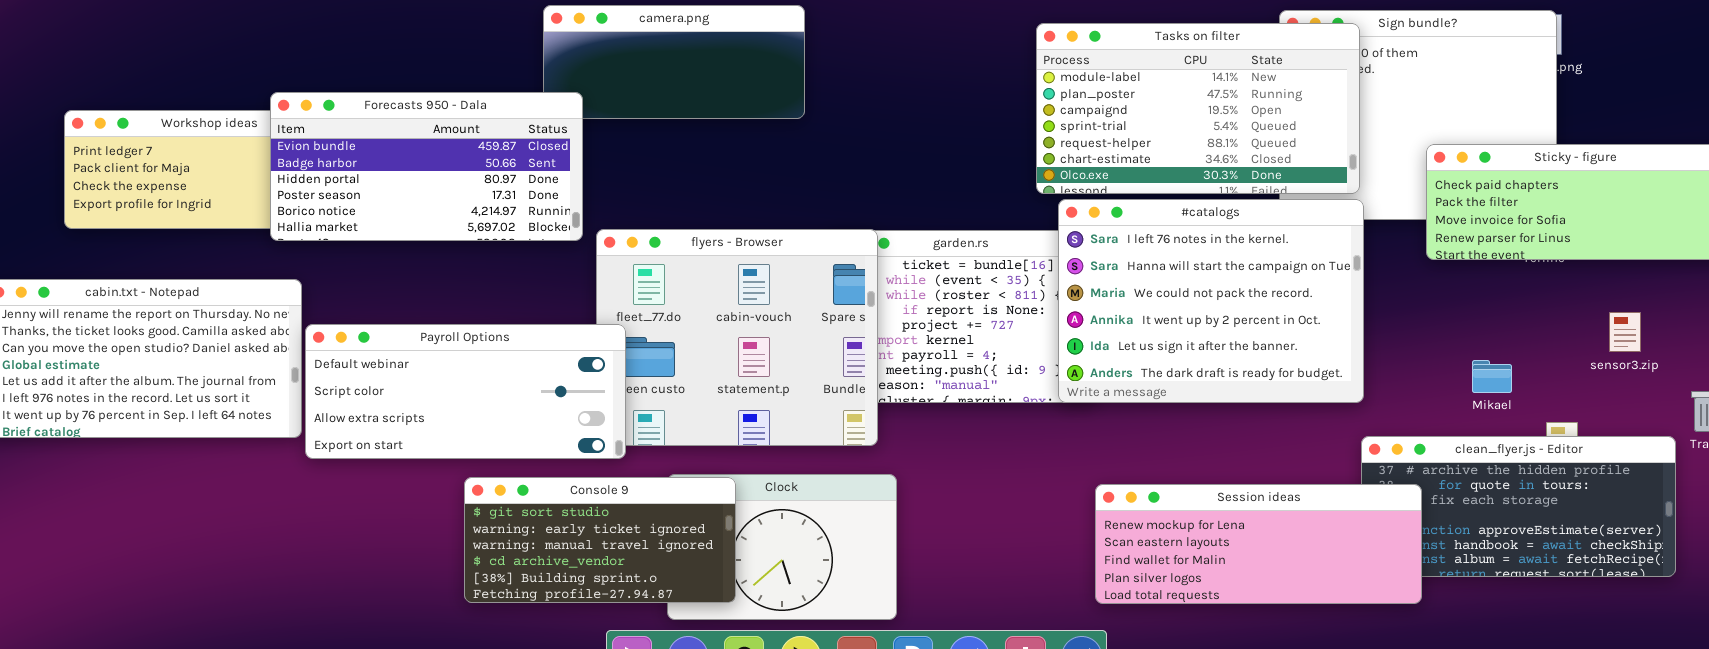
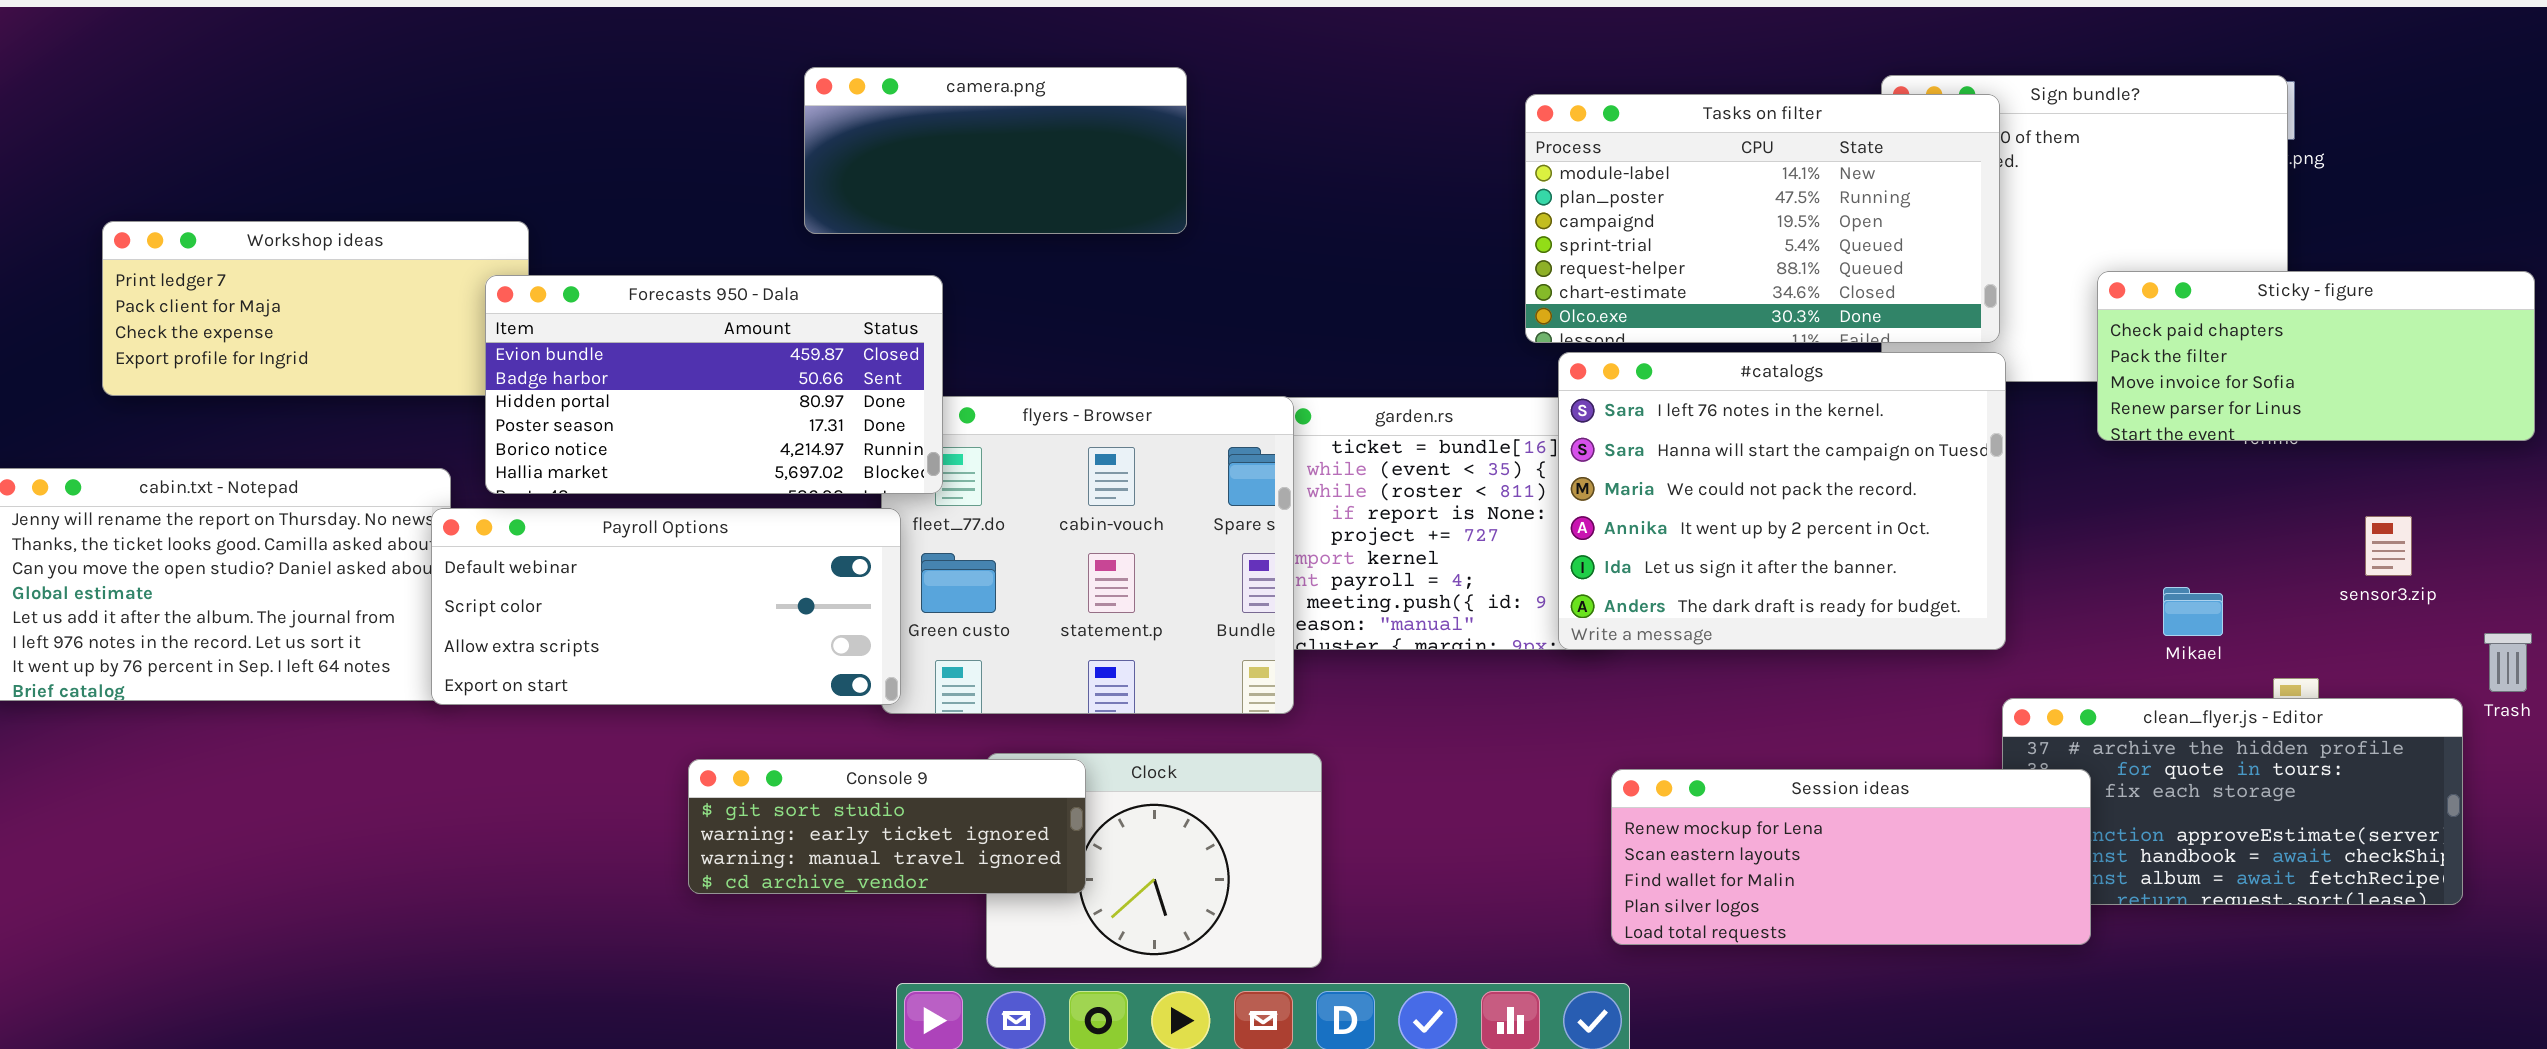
Forecasts 950 - Dala: [270,92,583,241] -> [485,275,943,494], moved
Payroll Options: [305,324,626,459] -> [431,508,901,705], moved
Console 9: [464,477,736,603] -> [688,759,1086,894], resized

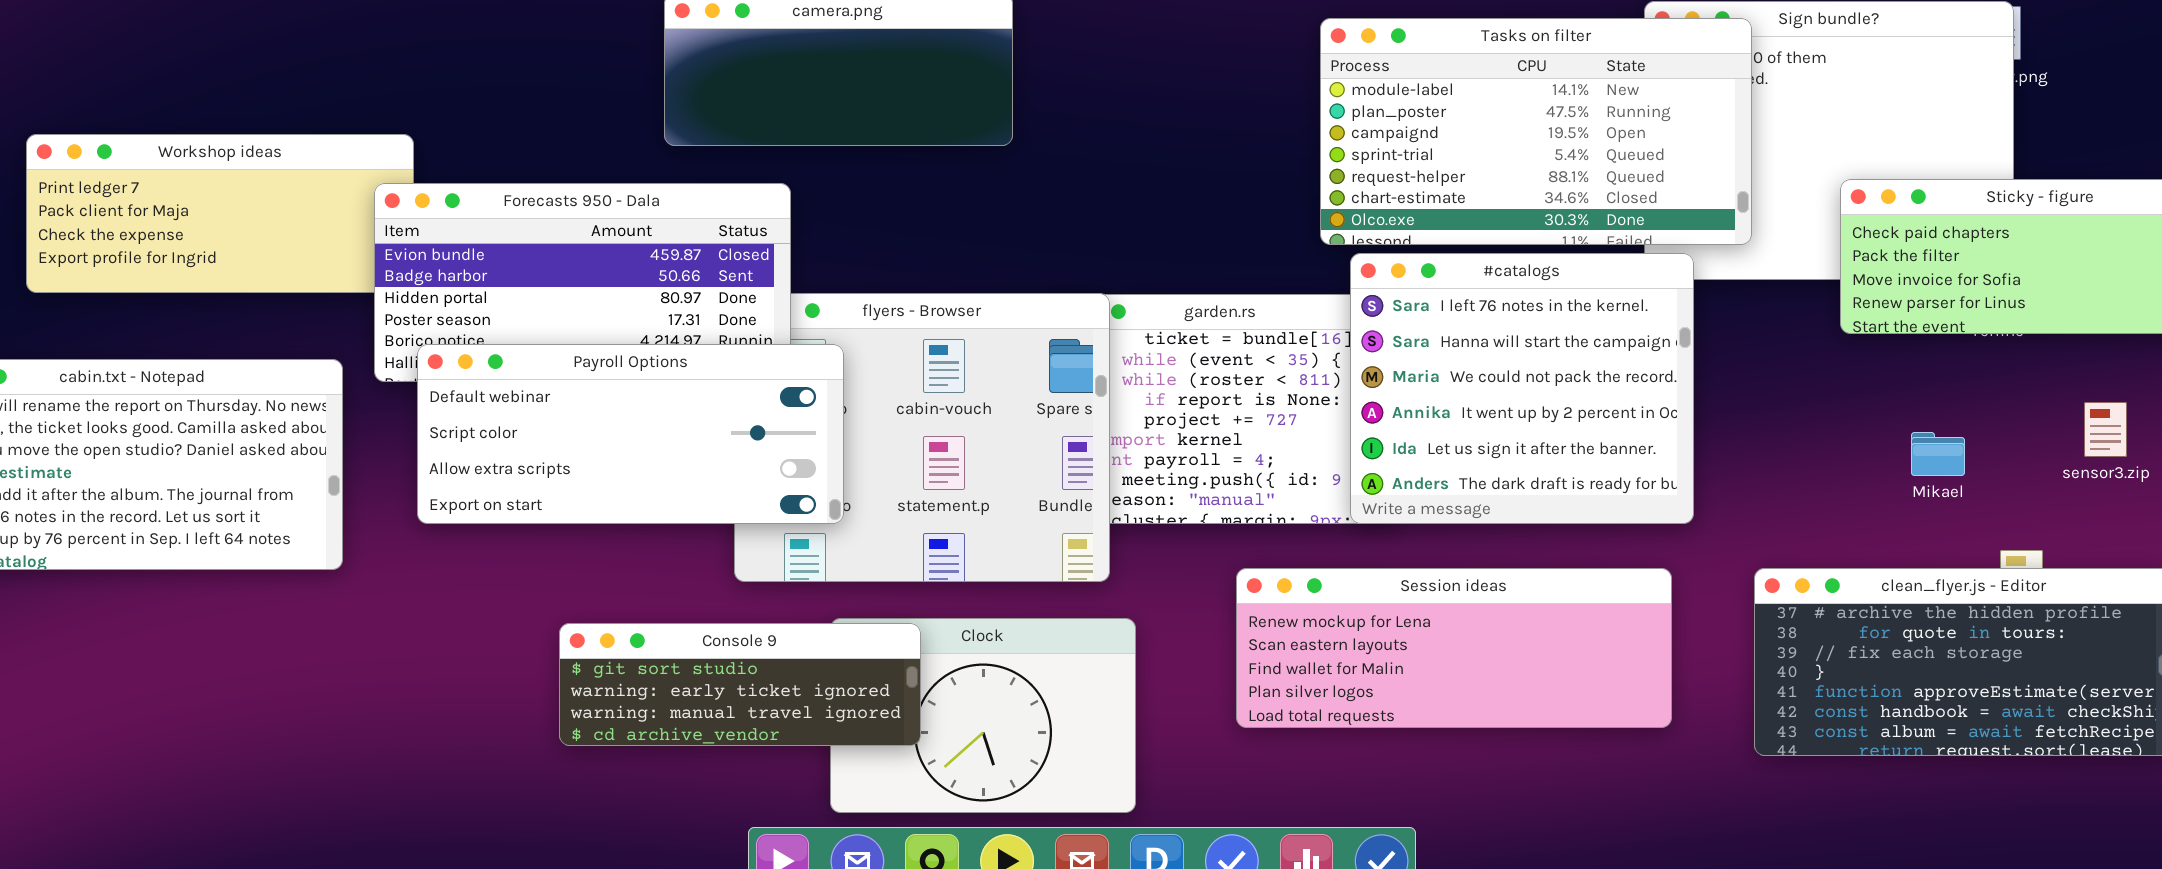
#catalogs: [1558,352,2006,650] -> [1350,253,1694,524], resized
Payroll Options: [431,508,901,705] -> [417,344,844,524], moved
Mikael: [2163,587,2223,636] -> [1911,432,1965,476], moved
Session ideas: [1611,769,2091,945] -> [1236,568,1672,728], moved

